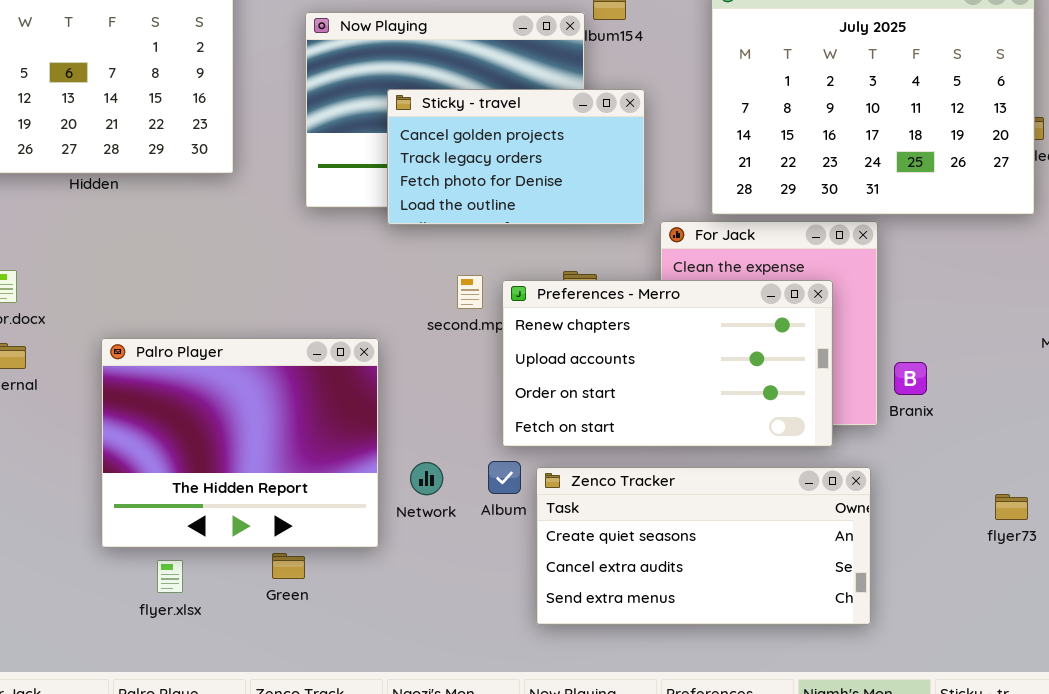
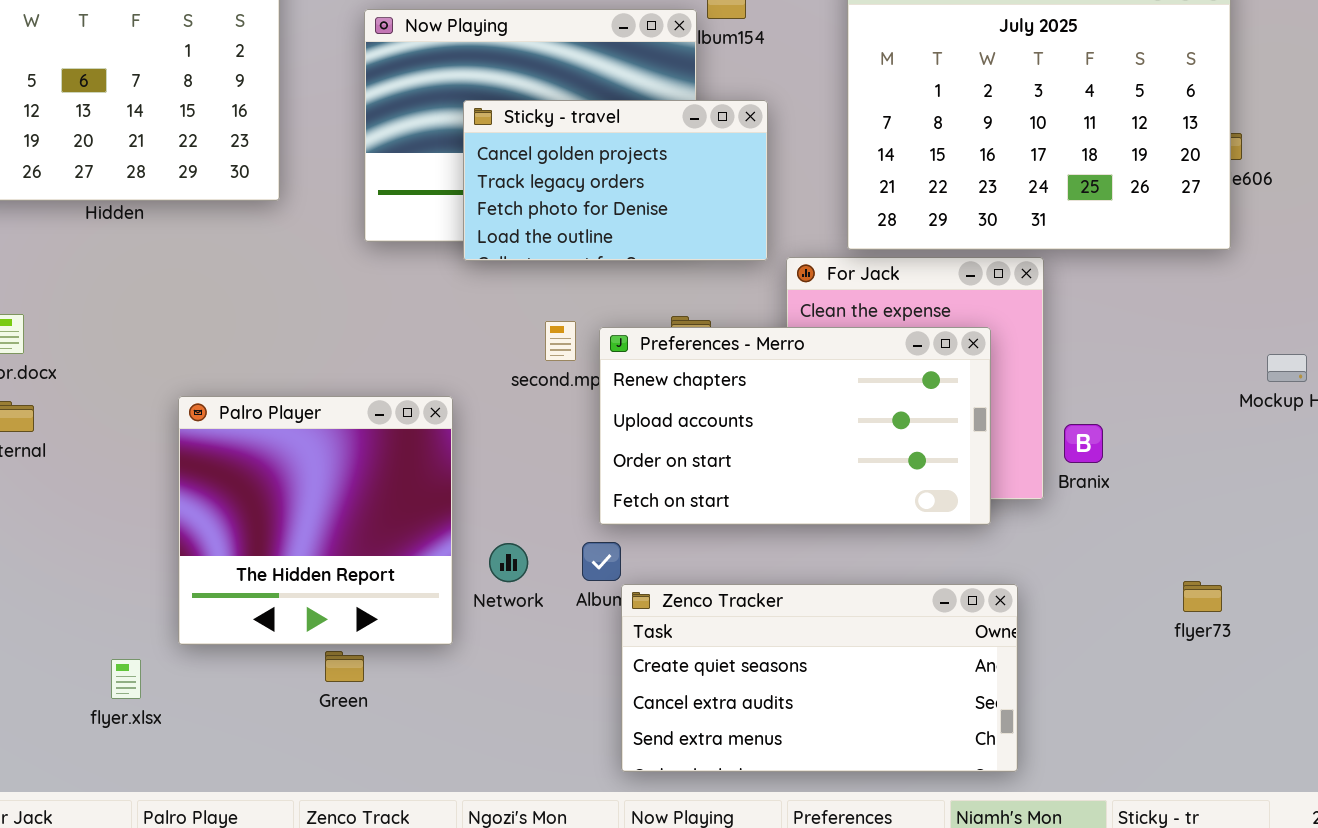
Palro Player: [101,338,379,548] -> [178,396,453,645], resized
Zenco Tracker: [536,467,871,625] -> [621,584,1018,772], moved
flyer.xlsx: [157,560,183,593] -> [111,659,141,699], moved

